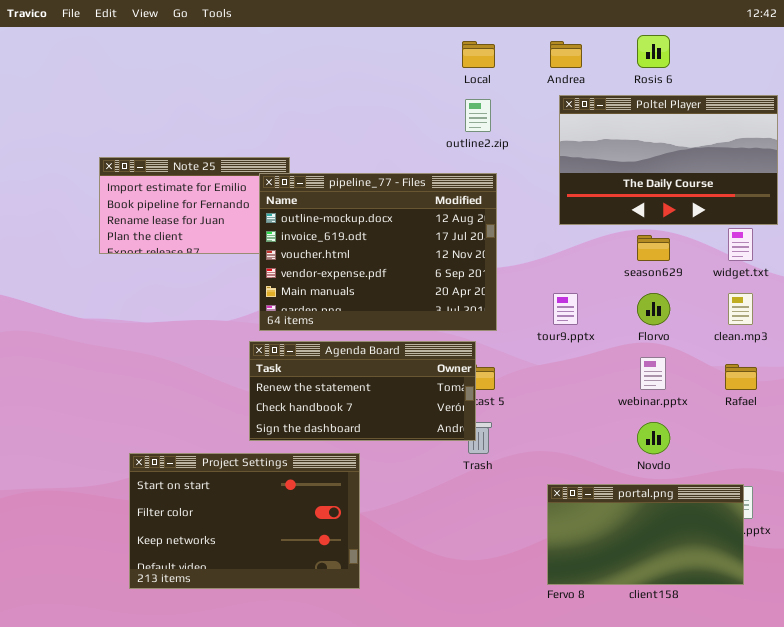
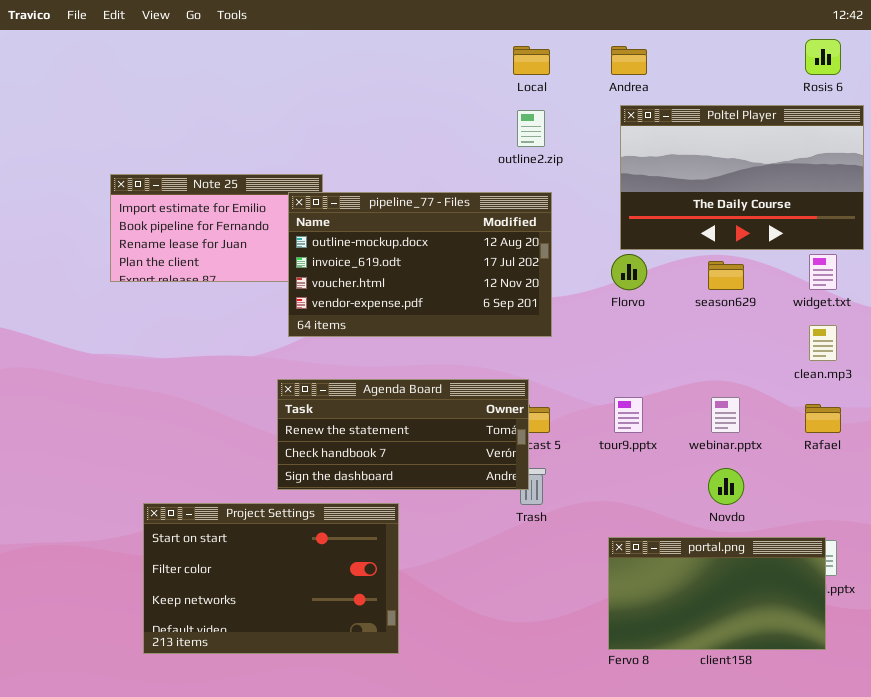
Rosis 6: [637,35,670,68] -> [805,39,841,75], moved
pipeline_77 - Files: [259,173,497,331] -> [288,192,552,337], resized
tour9.pptx: [553,293,578,325] -> [614,397,643,433], moved
Florvo: [637,293,670,325] -> [611,254,647,290], moved

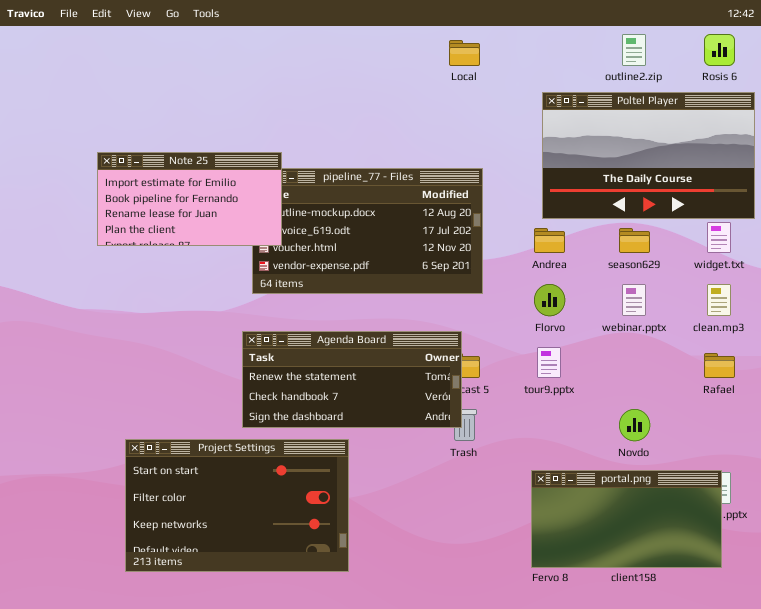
Andrea: [611,46,647,75] -> [534,228,565,253], moved
outline2.zip: [517,110,545,147] -> [622,34,646,66], moved
Note 25: [110,174,323,282] -> [97,152,282,246], raised
Florvo: [611,254,647,290] -> [534,284,565,316], moved
webinar.pptx: [711,397,740,433] -> [622,284,646,316], moved

